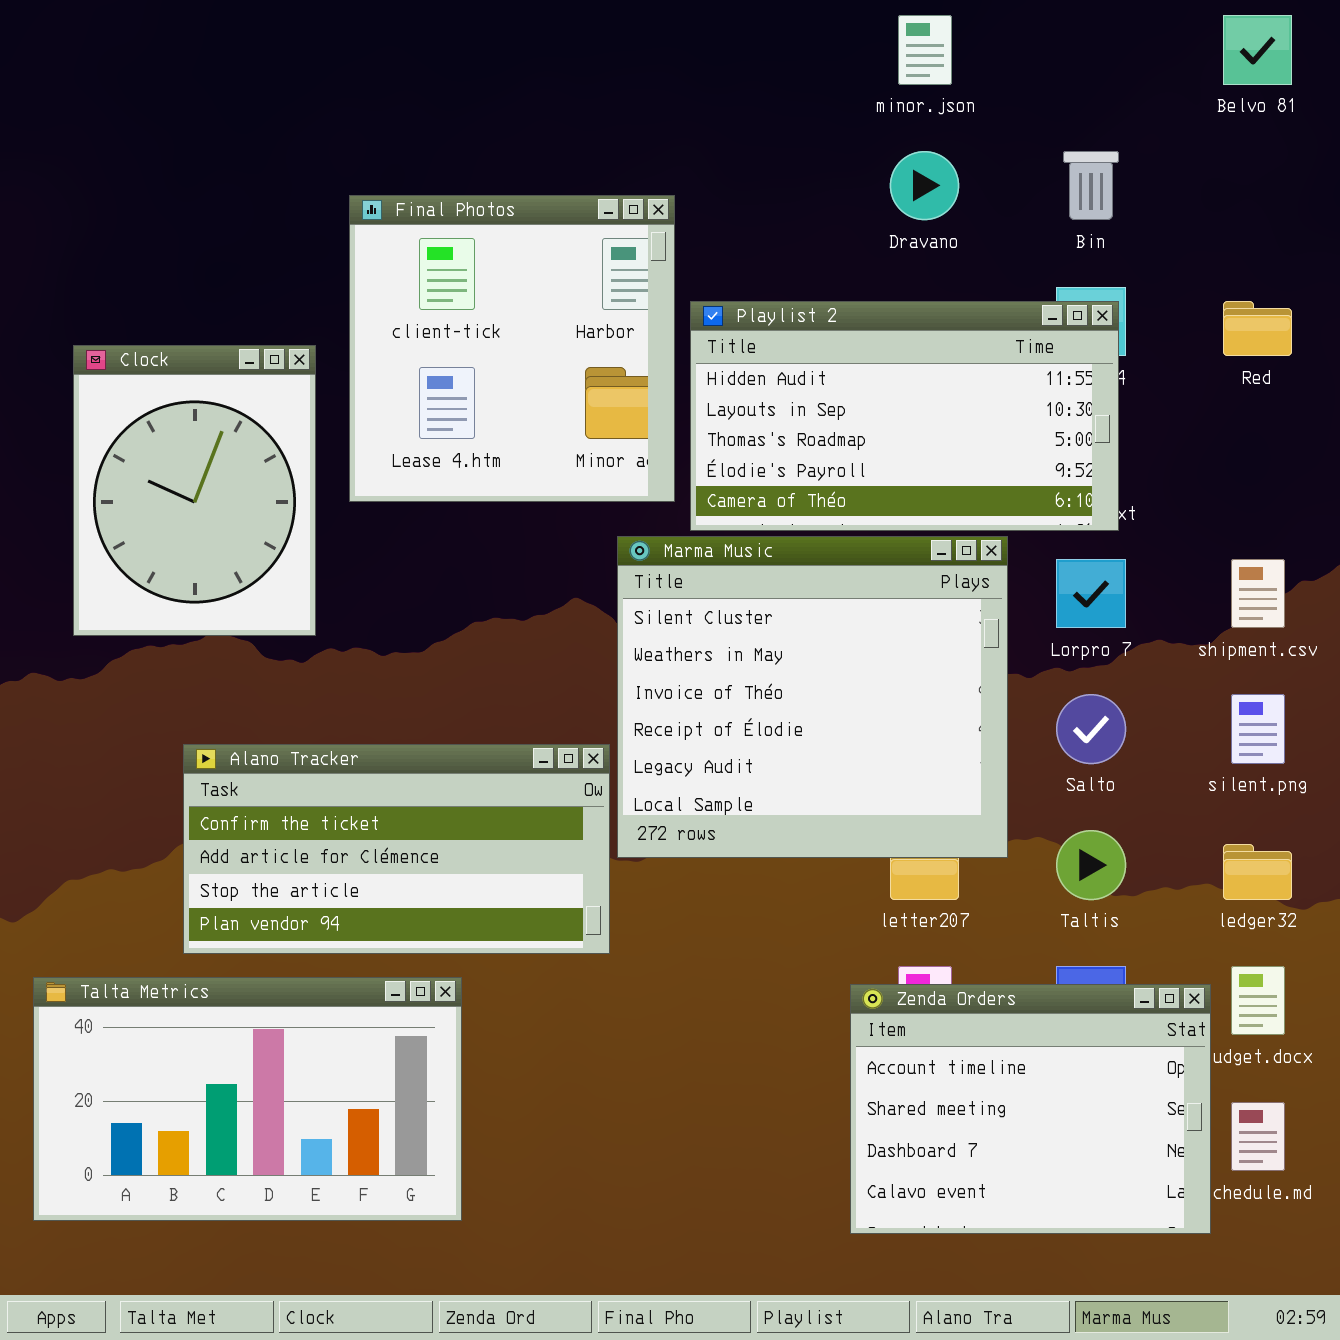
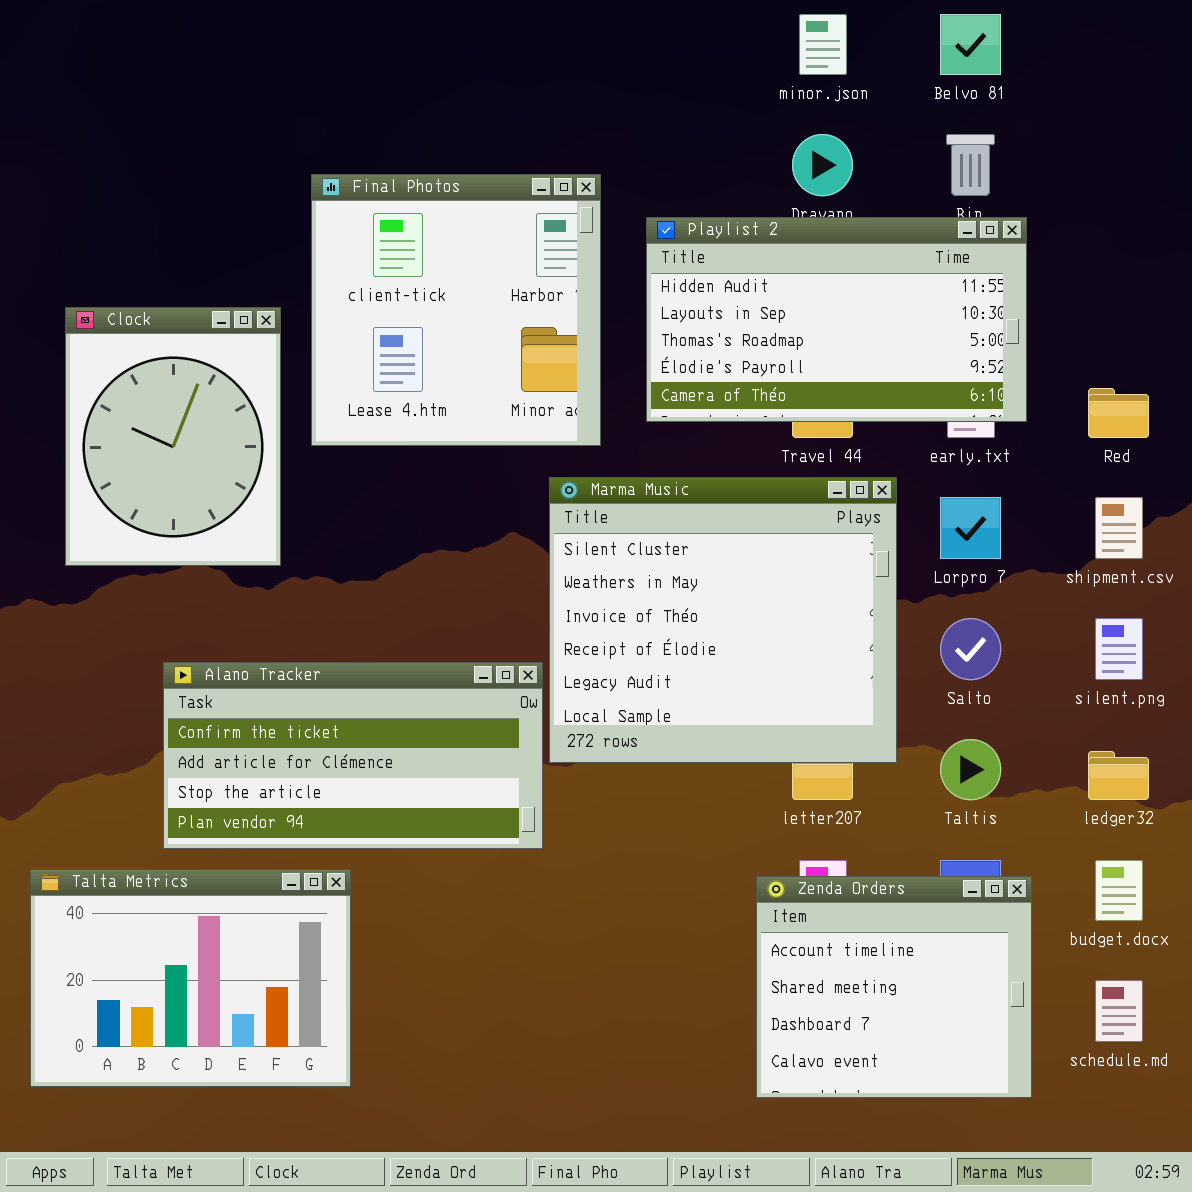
Belvo 81: [1223,15,1292,85] -> [940,14,1001,75], moved
Playlist 2: [690,301,1119,531] -> [646,217,1027,422], moved
Red: [1223,301,1292,356] -> [1088,388,1149,438], moved
Talta Metrics: [33,977,462,1221] -> [30,869,351,1087], resized
Zenda Orders: [850,984,1211,1234] -> [756,876,1032,1098], resized

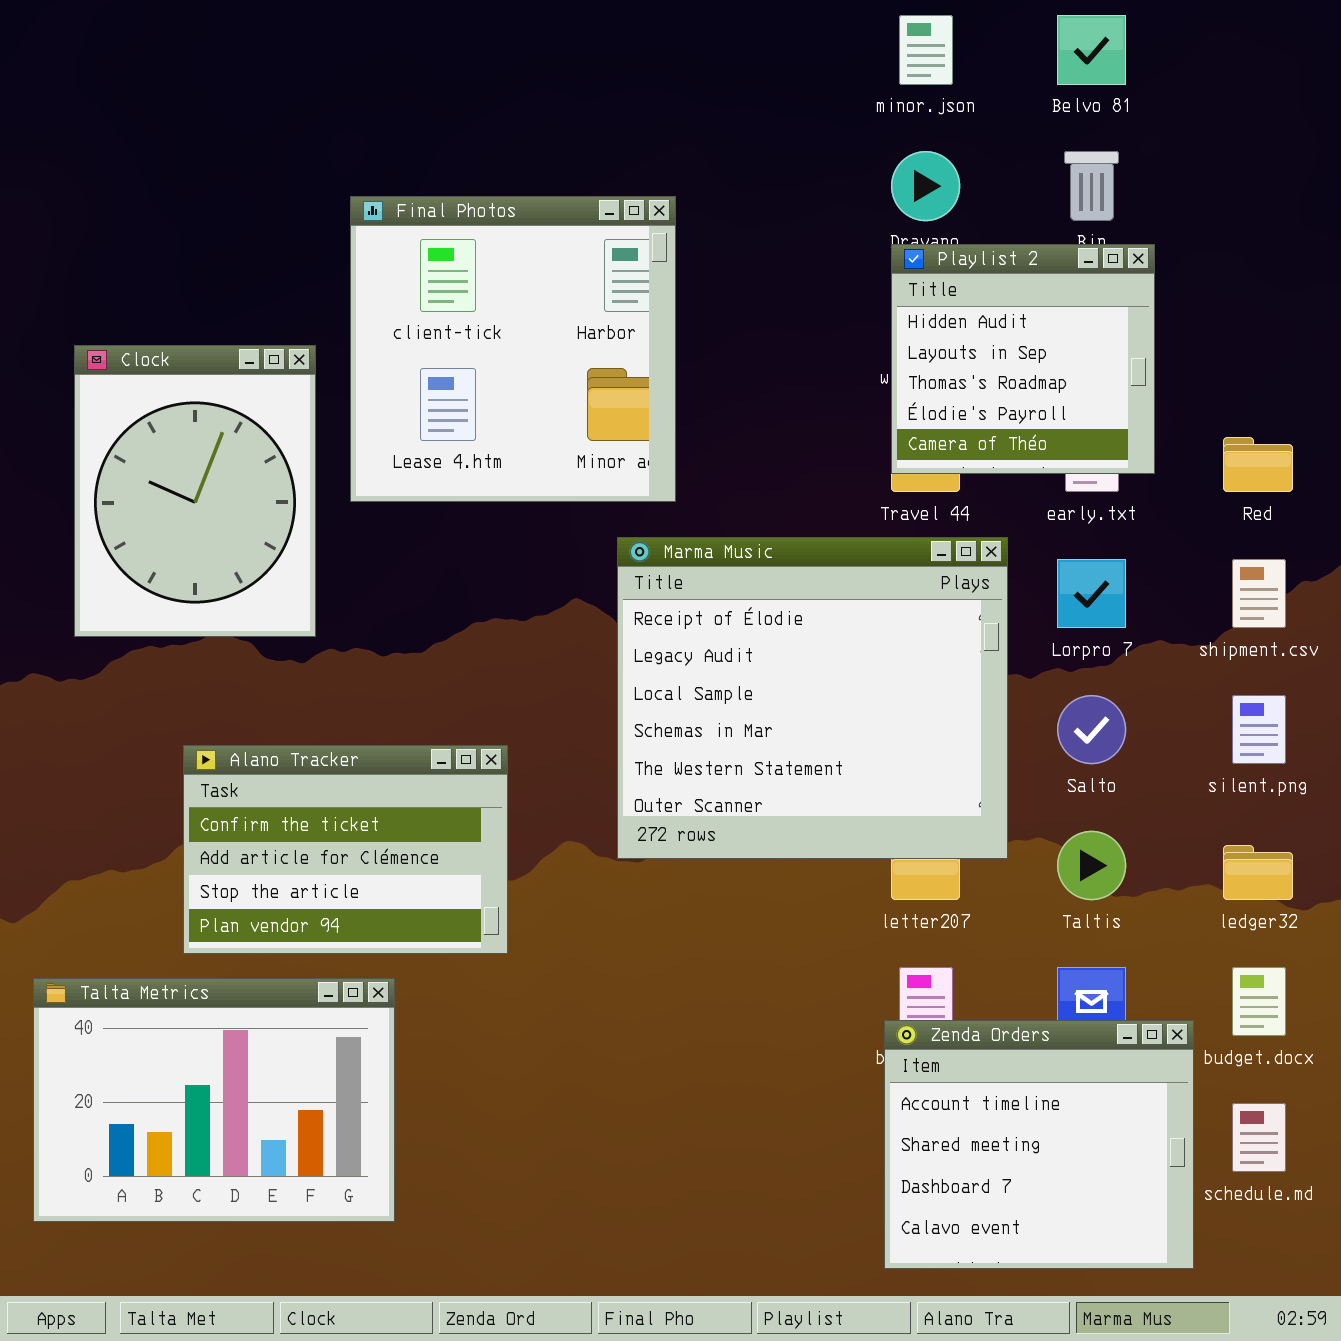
Playlist 2: [646,217,1027,422] -> [891,244,1155,474], resized
Marma Music: [549,477,897,763] -> [617,537,1008,859], scrolled down 3 rows
Alano Tracker: [163,662,543,849] -> [183,745,508,954], resized
Zenda Orders: [756,876,1032,1098] -> [884,1020,1194,1269], moved

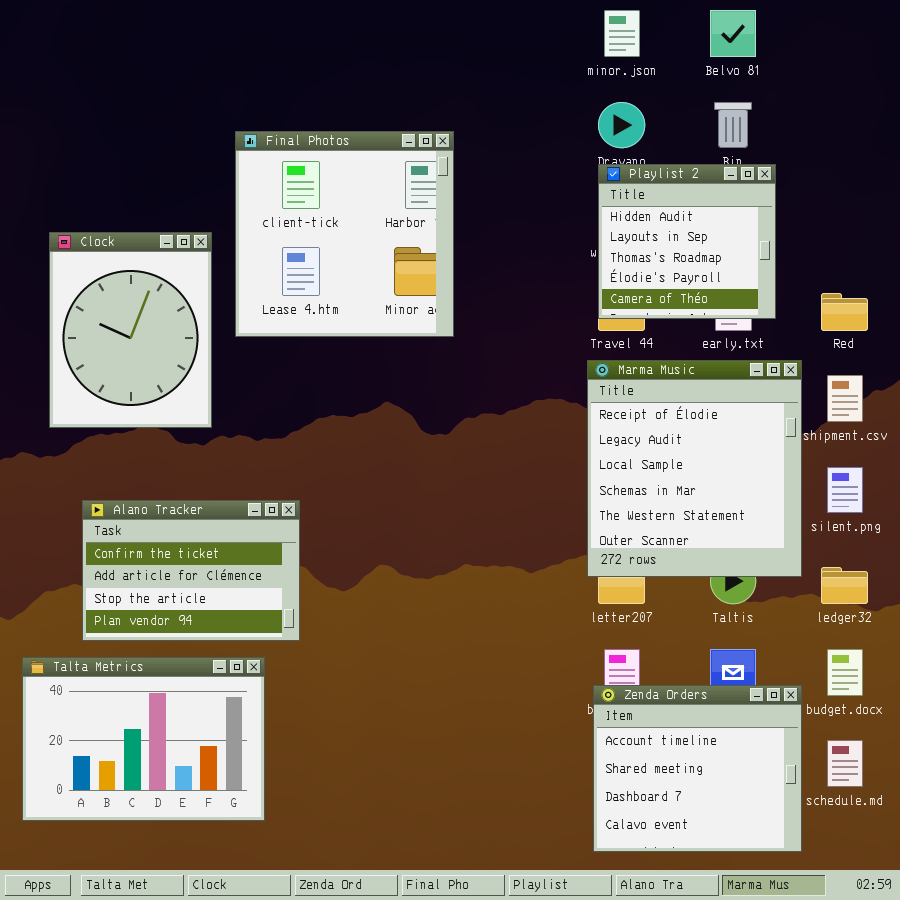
Marma Music: [617,537,1008,859] -> [587,360,802,577], moved, resized
Alano Tracker: [183,745,508,954] -> [82,500,300,641], moved

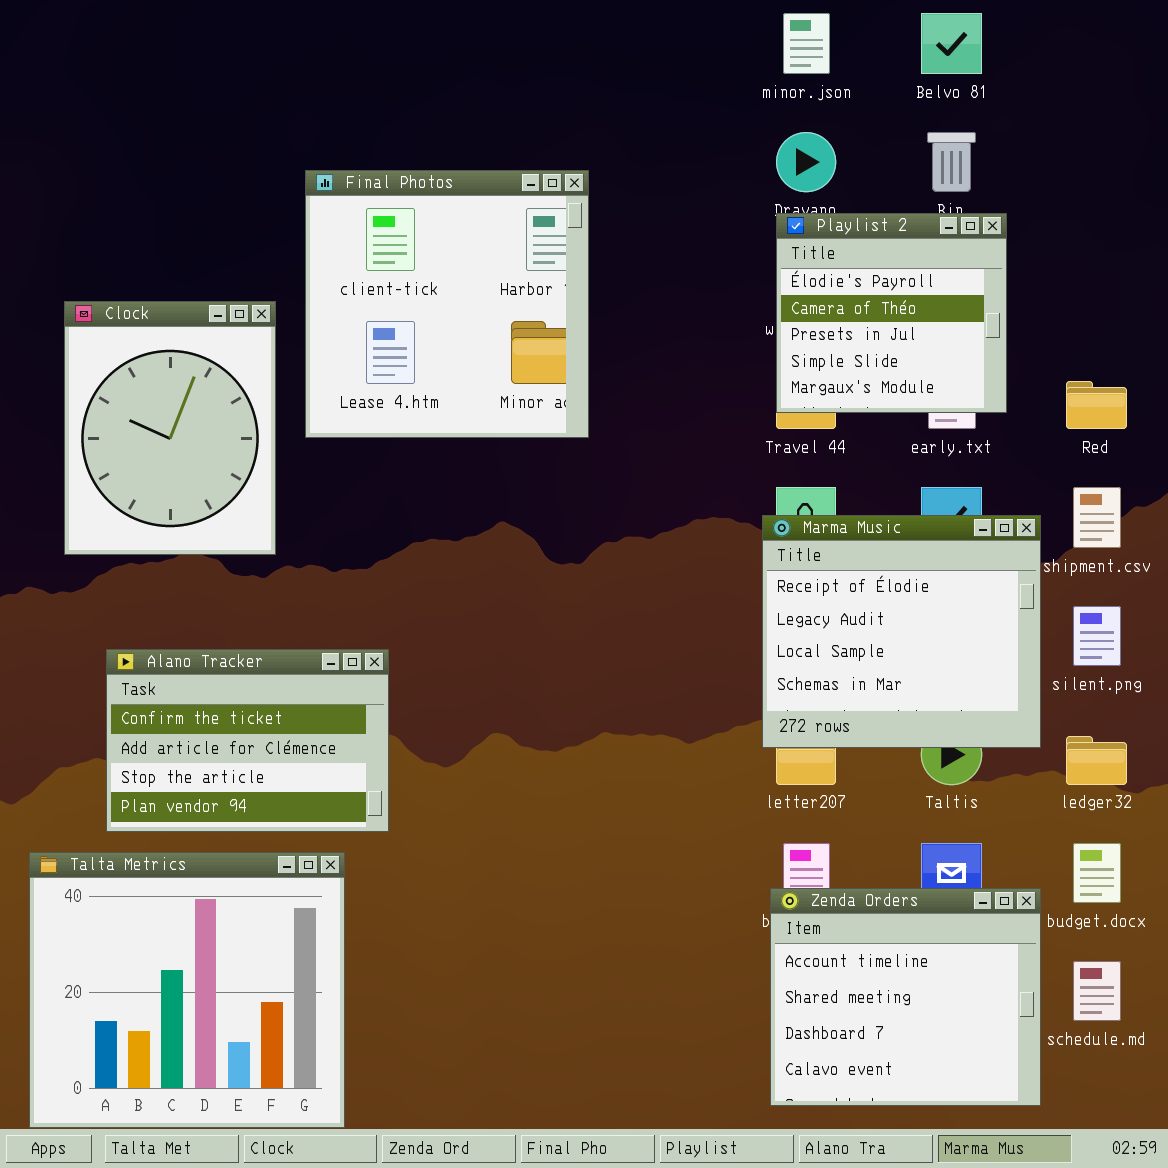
Playlist 2: [598,164,776,319] -> [776,213,1007,413], scrolled down 3 rows
Marma Music: [587,360,802,577] -> [762,515,1041,748], resized
Talta Metrics: [22,657,265,821] -> [29,852,345,1128], resized

